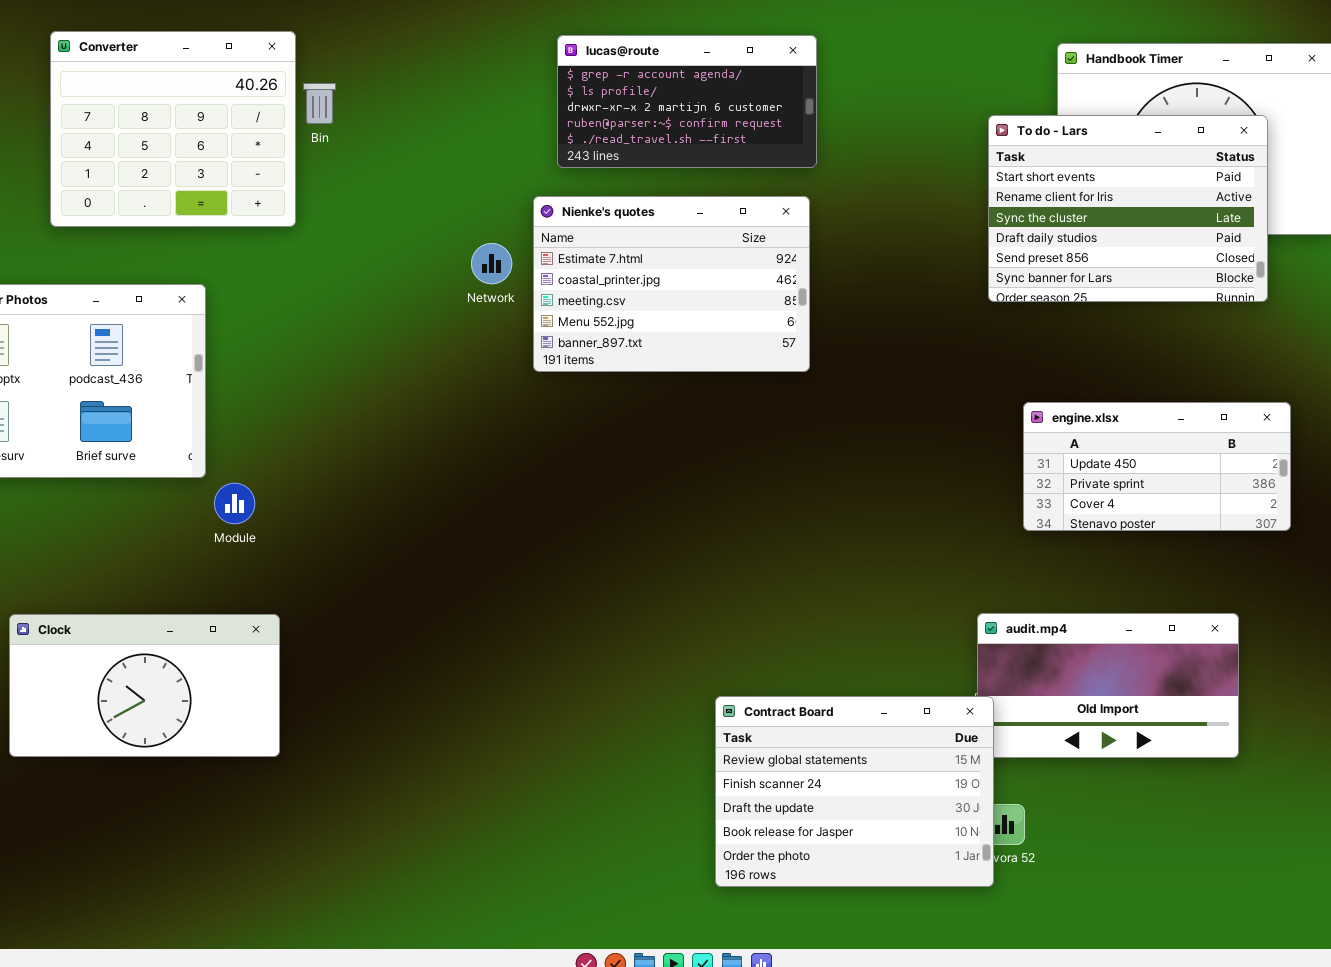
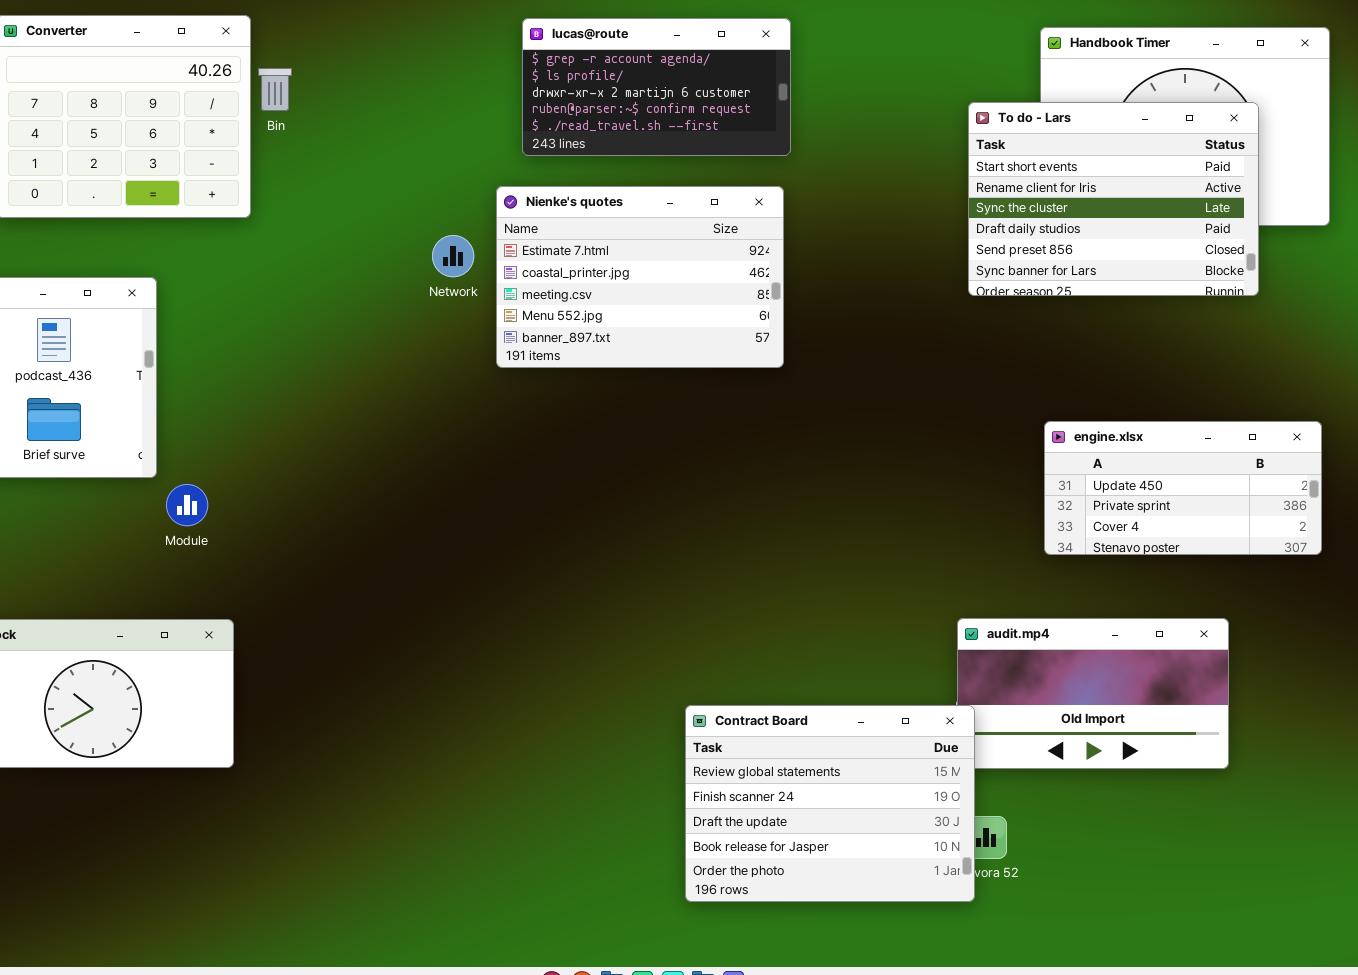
engine.xlsx: [1023,402,1291,531] -> [1044,421,1322,555], moved

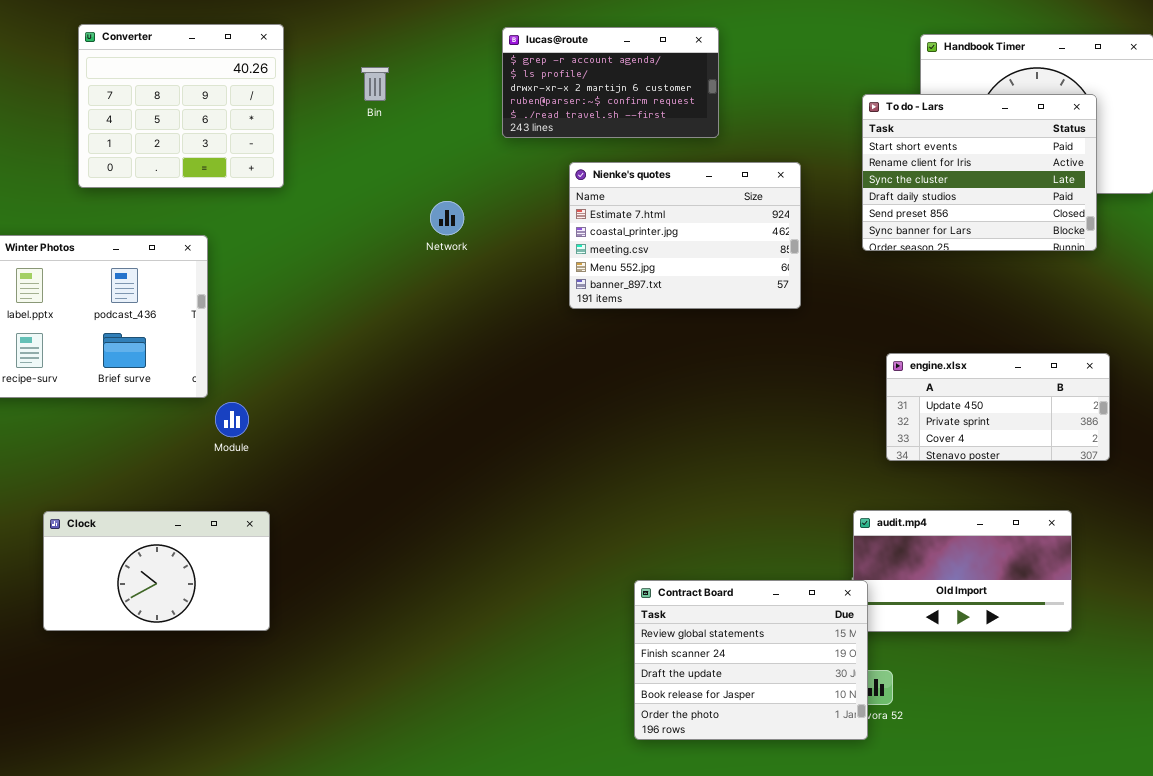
Bin: [258,68,292,111] -> [361,67,389,101], moved
Nienke's quotes: [496,186,784,368] -> [569,162,801,309], moved
engine.xlsx: [1044,421,1322,555] -> [886,353,1110,461], moved

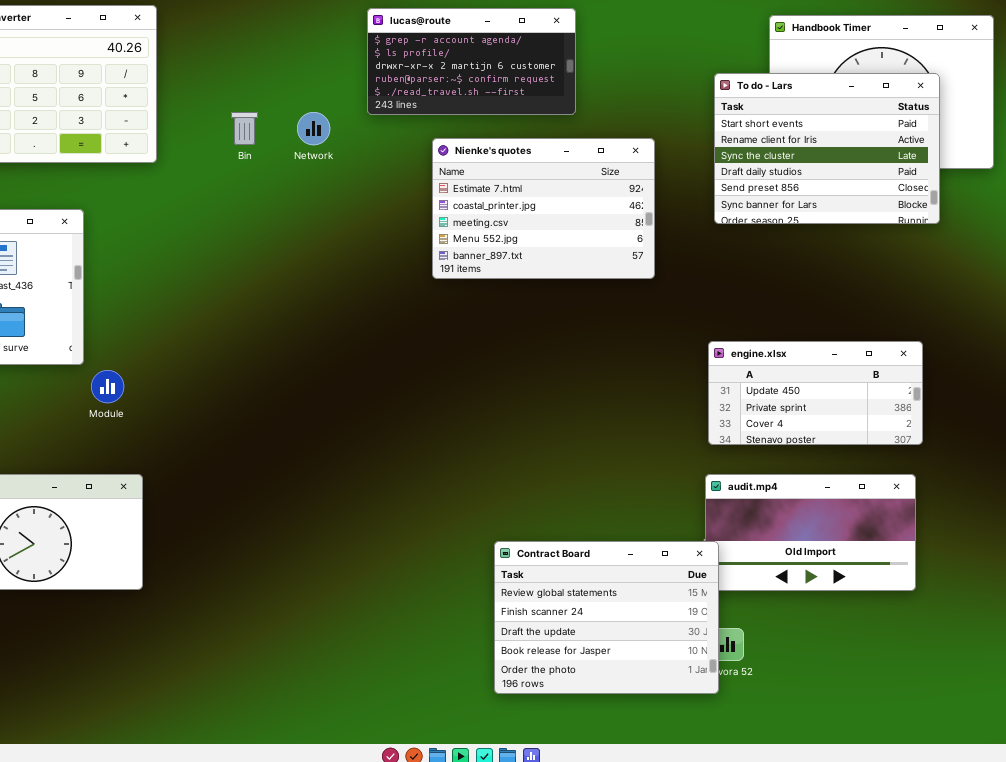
Bin: [361,67,389,101] -> [231,112,258,145], moved
Network: [430,201,464,235] -> [297,112,330,145], moved
engine.xlsx: [886,353,1110,461] -> [708,341,923,445], moved

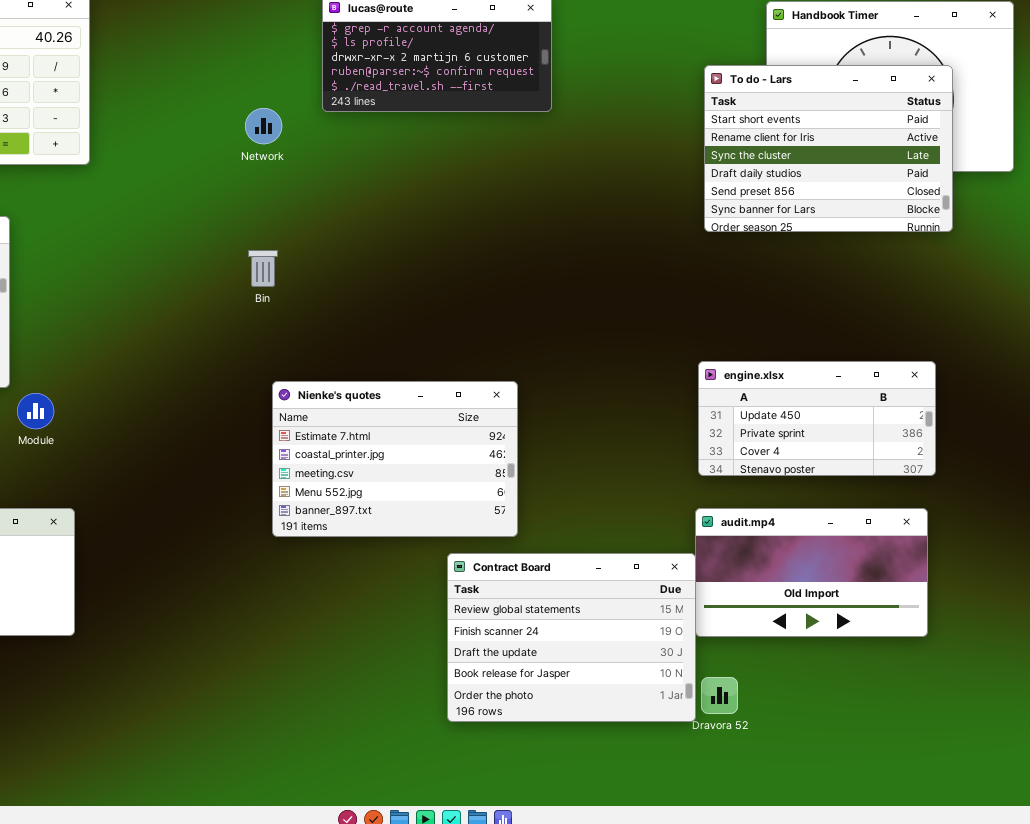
Bin: [231,112,258,145] -> [248,250,278,287], moved
Nienke's quotes: [432,138,655,279] -> [272,381,518,537], moved
Contract Board: [494,541,719,694] -> [447,553,696,722], moved

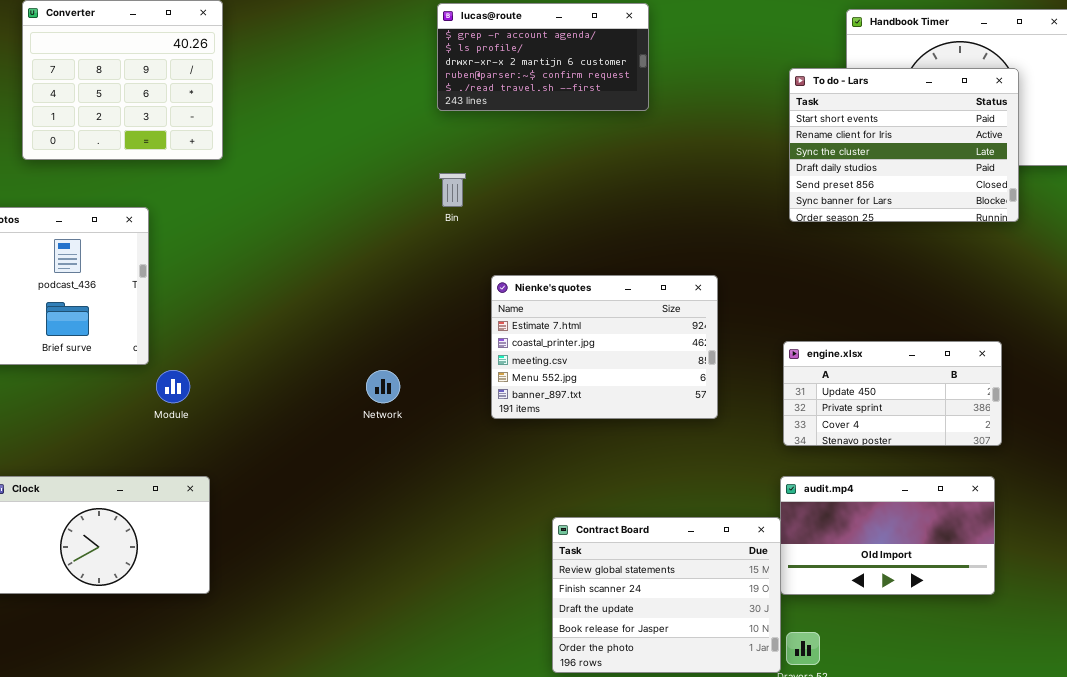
Network: [245,108,282,144] -> [366,370,400,403], moved
Bin: [248,250,278,287] -> [439,173,466,207], moved
Nienke's quotes: [272,381,518,537] -> [491,275,718,419], moved

